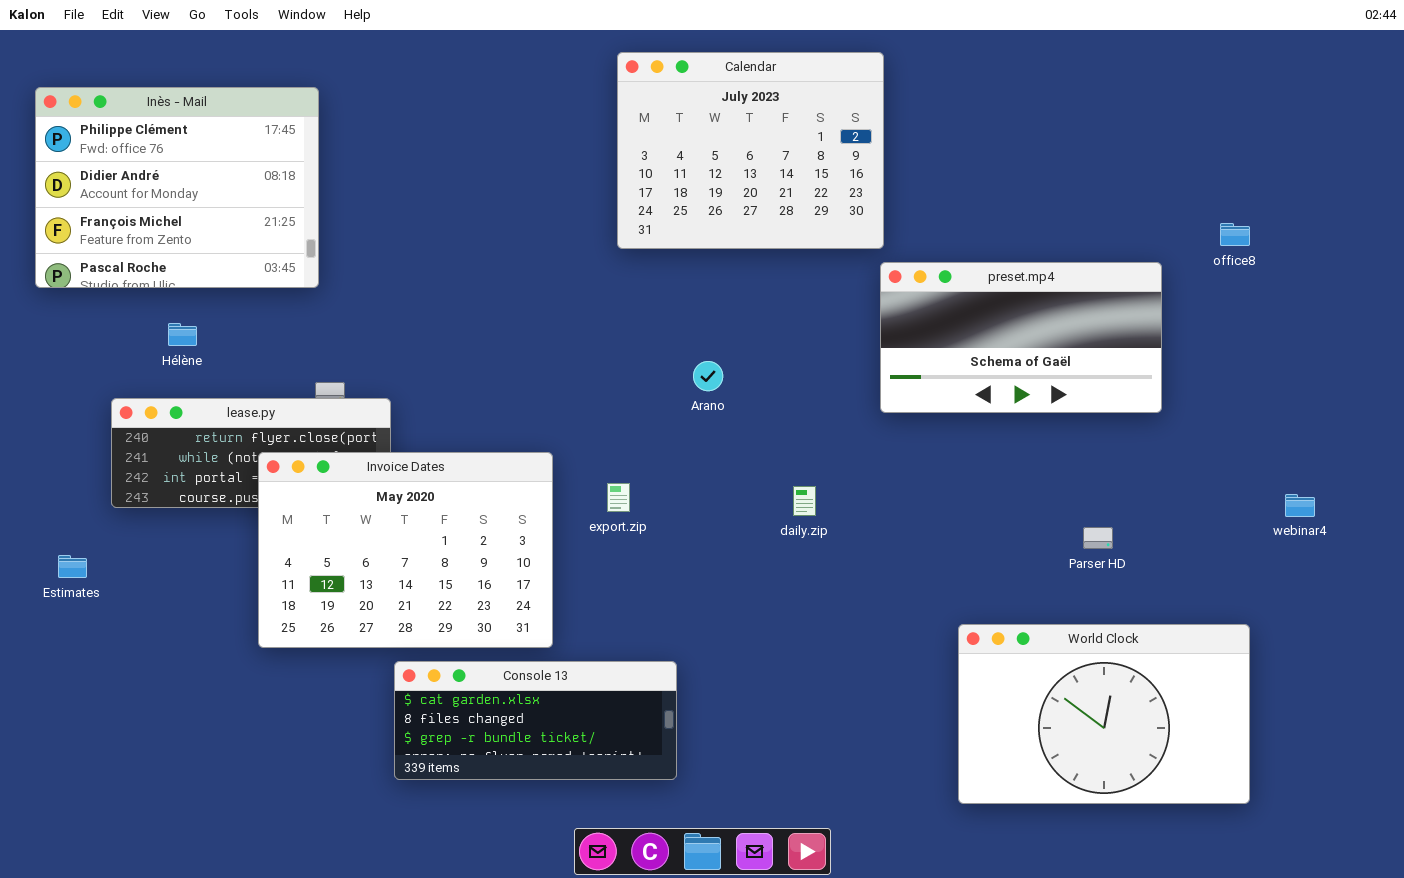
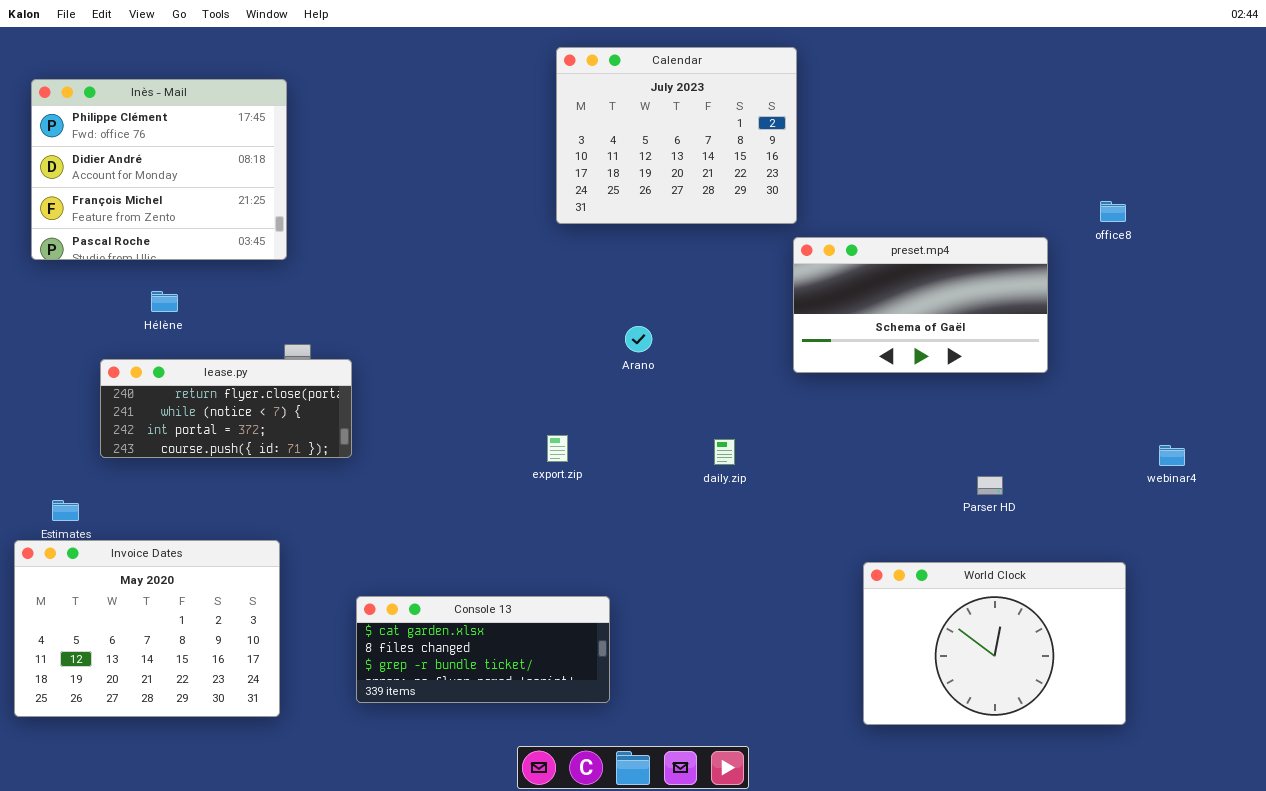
Invoice Dates: [258,452,553,648] -> [14,540,280,717], moved

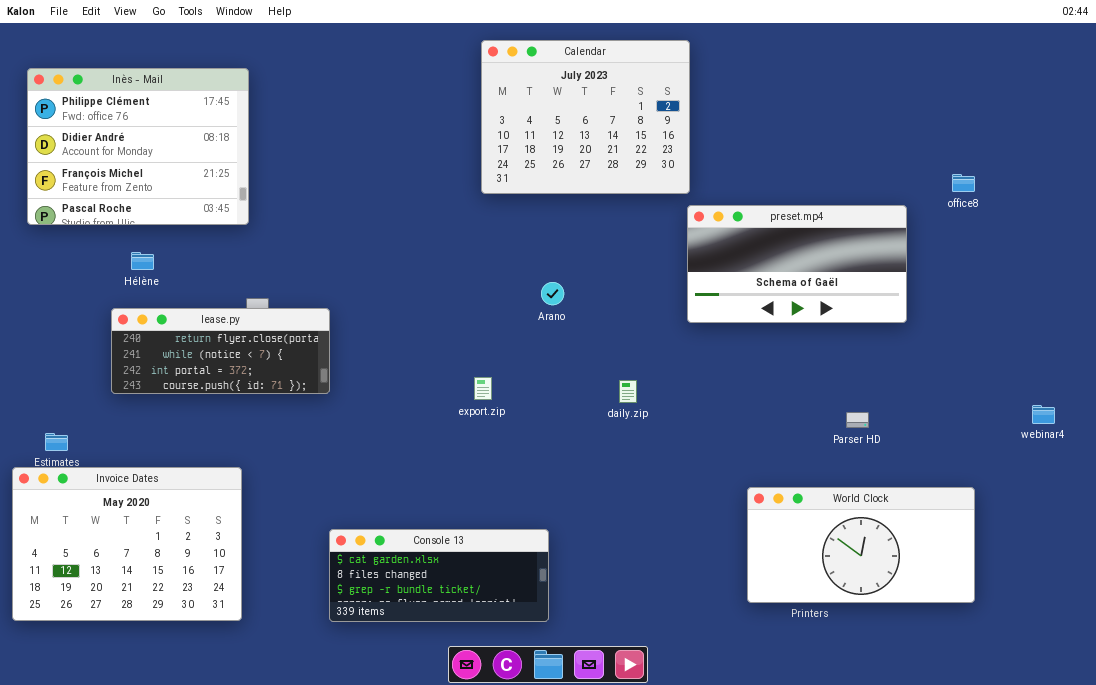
lease.py: [100,359,352,458] -> [111,308,330,394], moved
webinar4: [1159,445,1185,466] -> [1032,405,1055,424], moved
World Clock: [863,562,1126,725] -> [747,487,975,603], resized
Console 13: [356,596,610,703] -> [329,529,549,622], moved

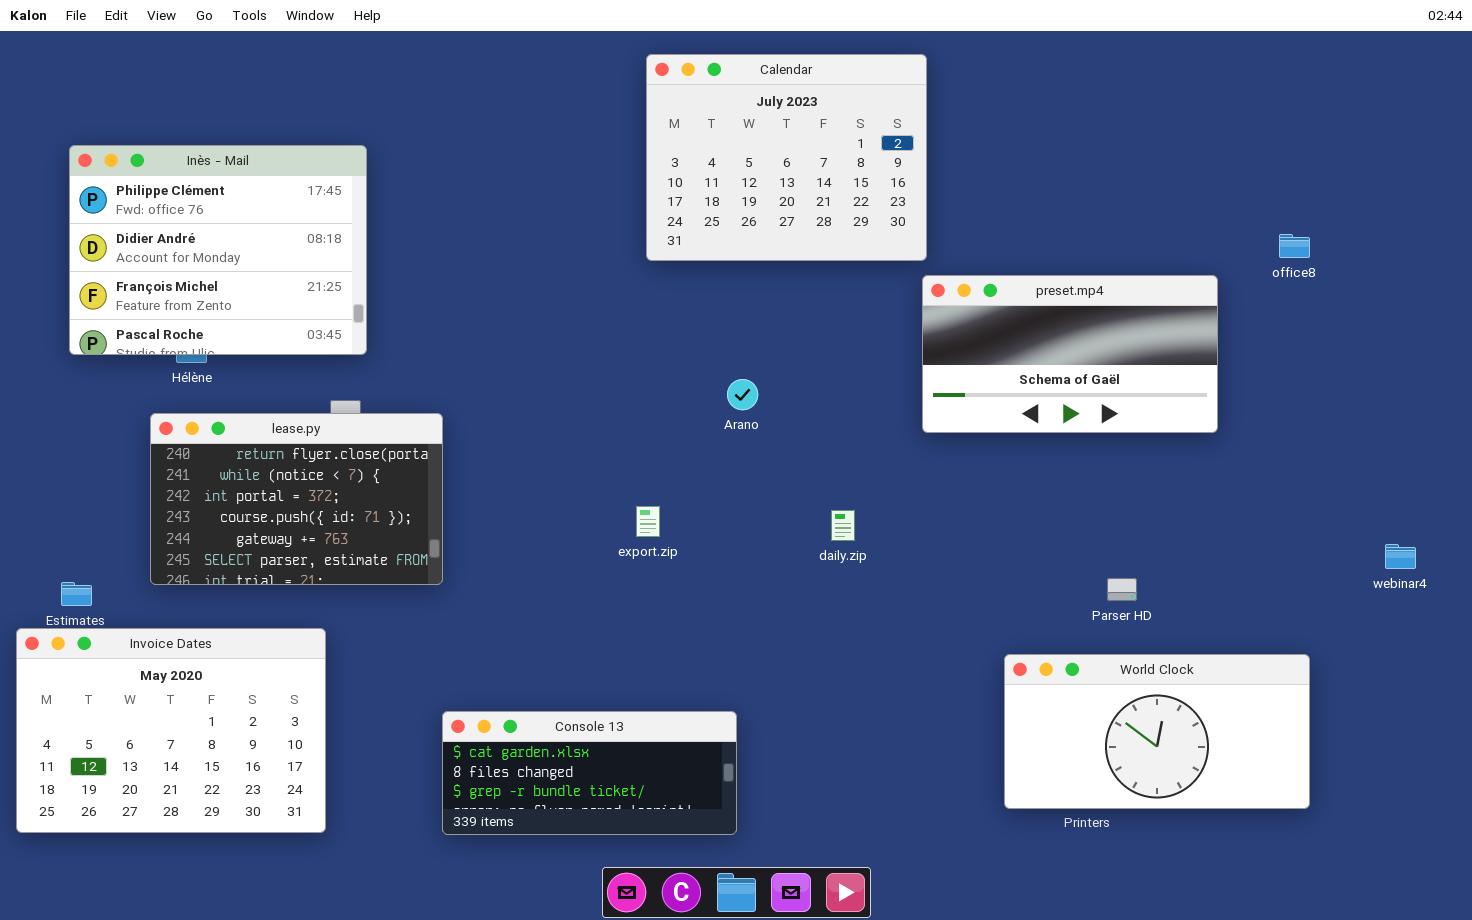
Inès - Mail: [27,68,249,225] -> [69,145,367,355], moved
lease.py: [111,308,330,394] -> [150,413,443,585], resized
Parser HD: [846,412,869,428] -> [1107,578,1137,601], moved

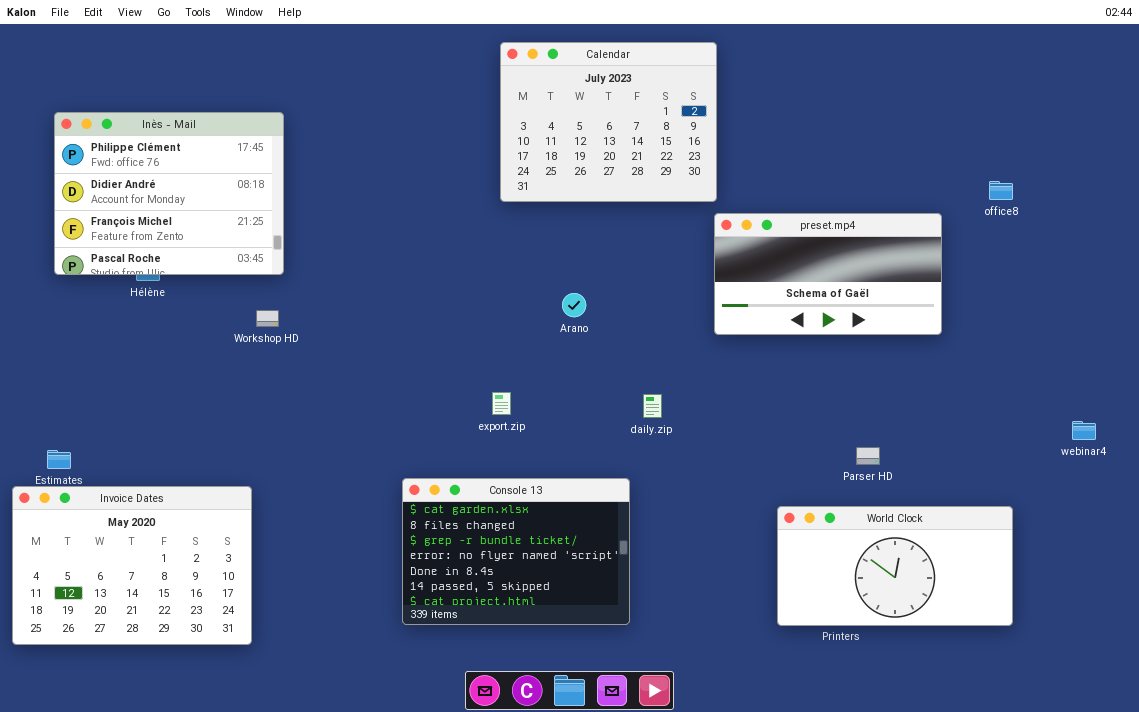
lease.py: [150,413,443,585] -> none, closed
Console 13: [442,711,737,835] -> [402,478,630,625], moved, resized

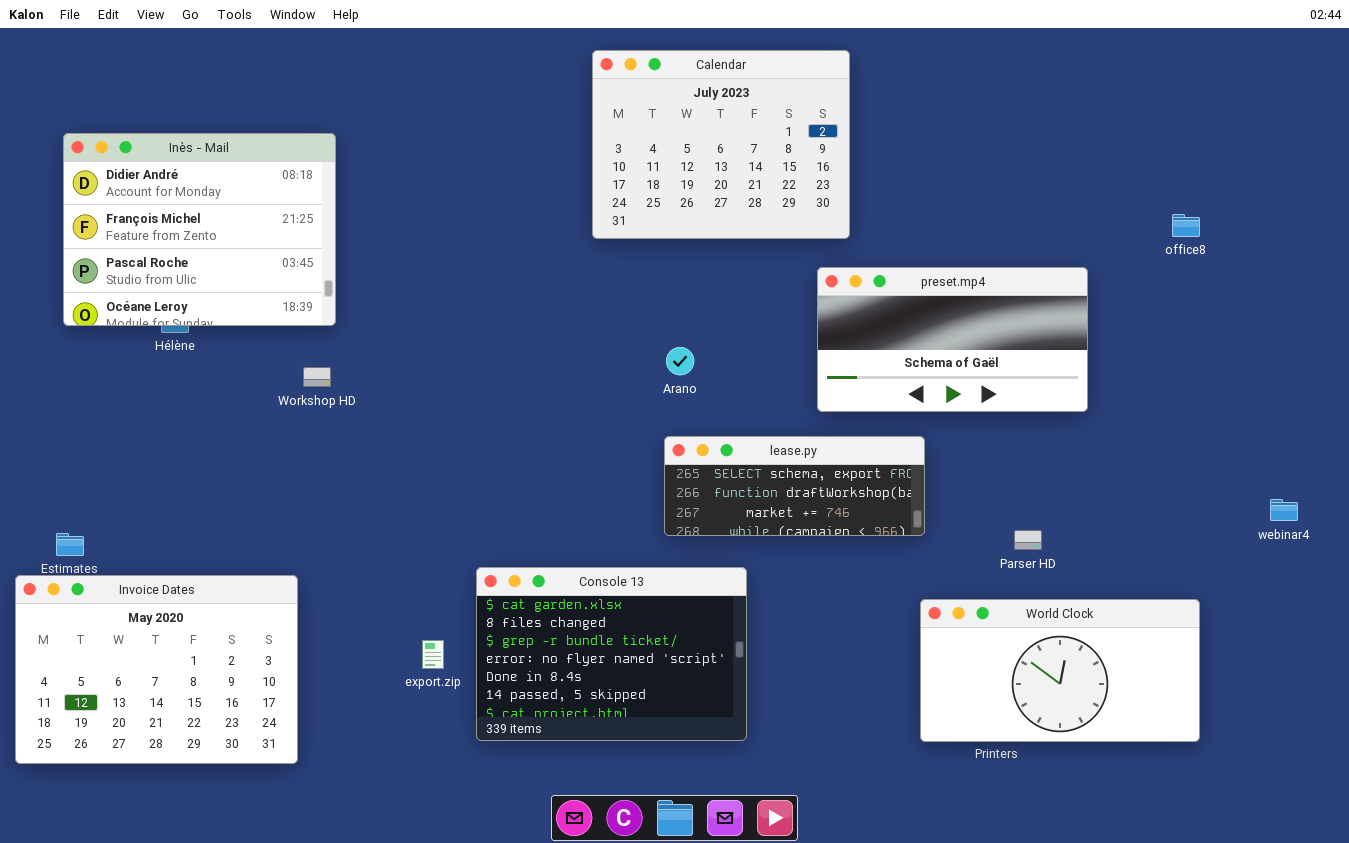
Inès - Mail: [54,112,284,275] -> [63,133,336,326], scrolled down 1 row
preset.mp4: [714,213,942,335] -> [817,267,1088,412], moved
lease.py: none -> [664,436,925,536], opened
export.zip: [492,392,511,415] -> [422,640,444,669], moved

